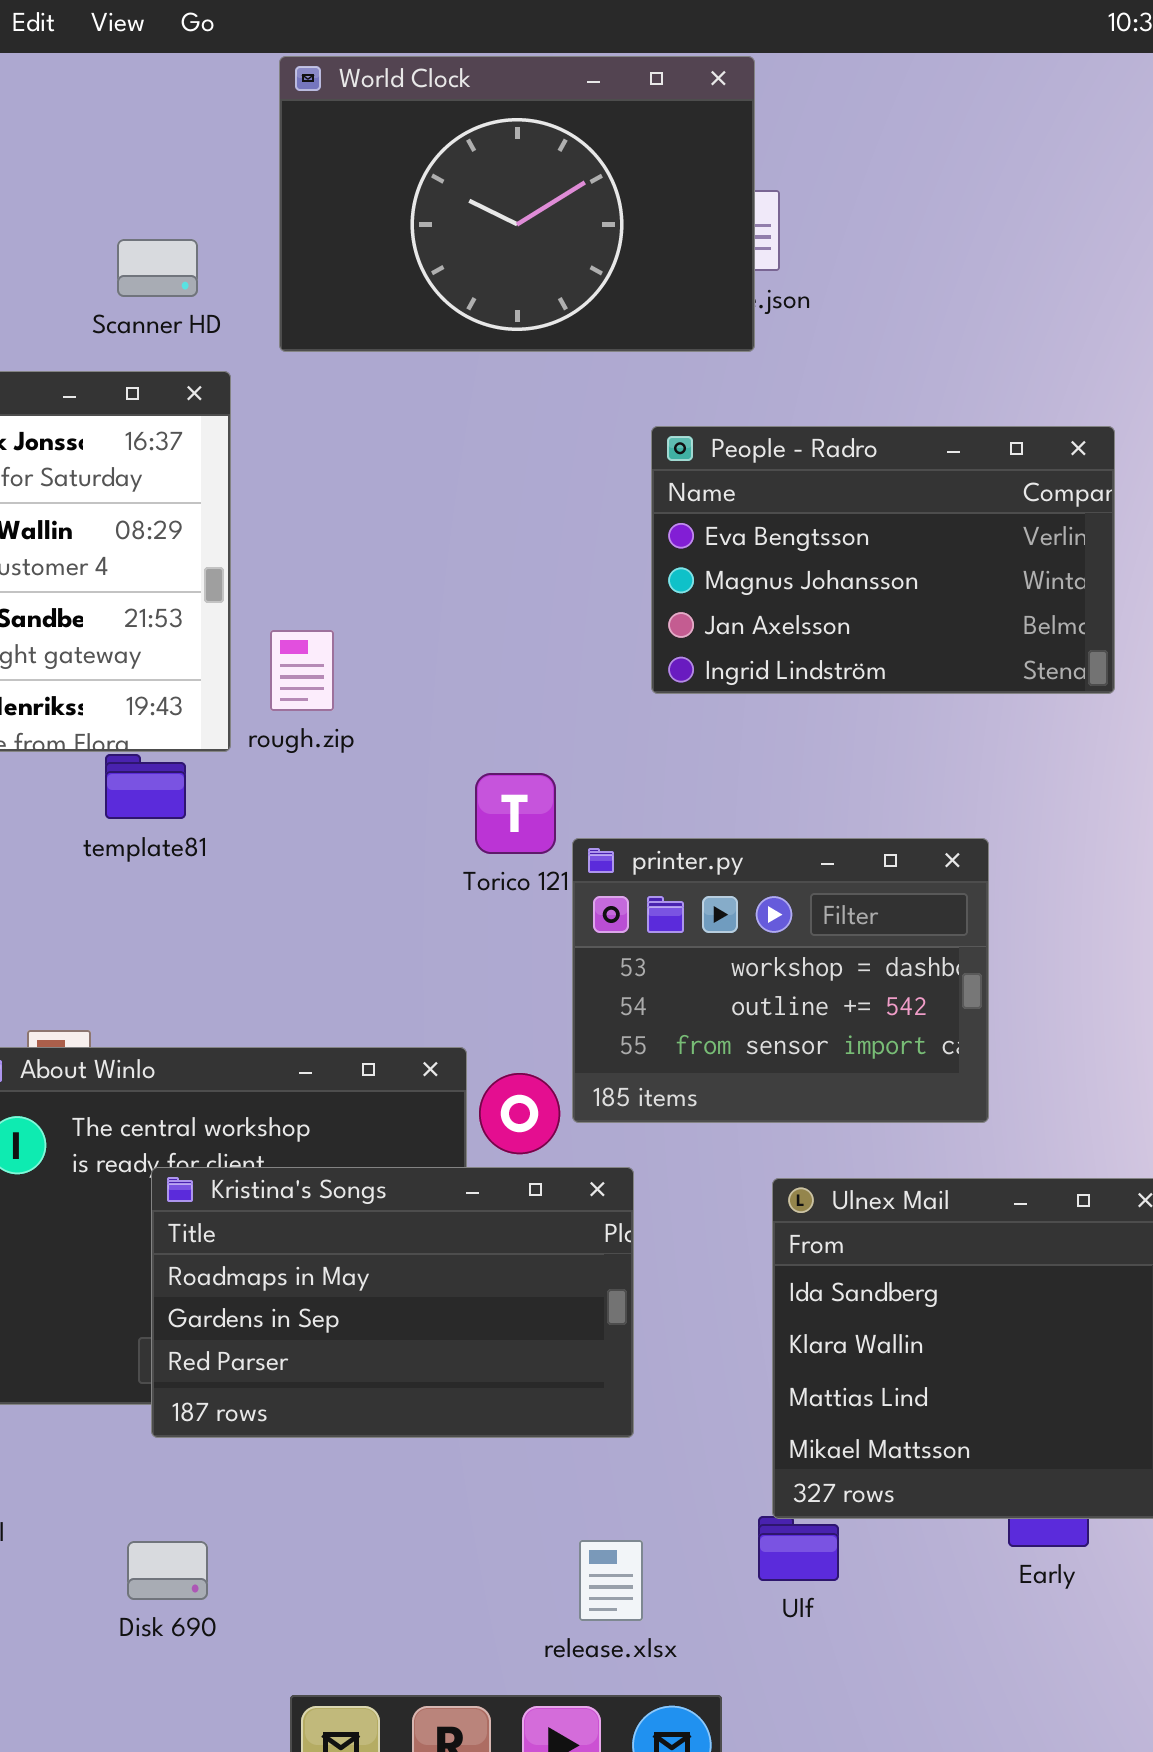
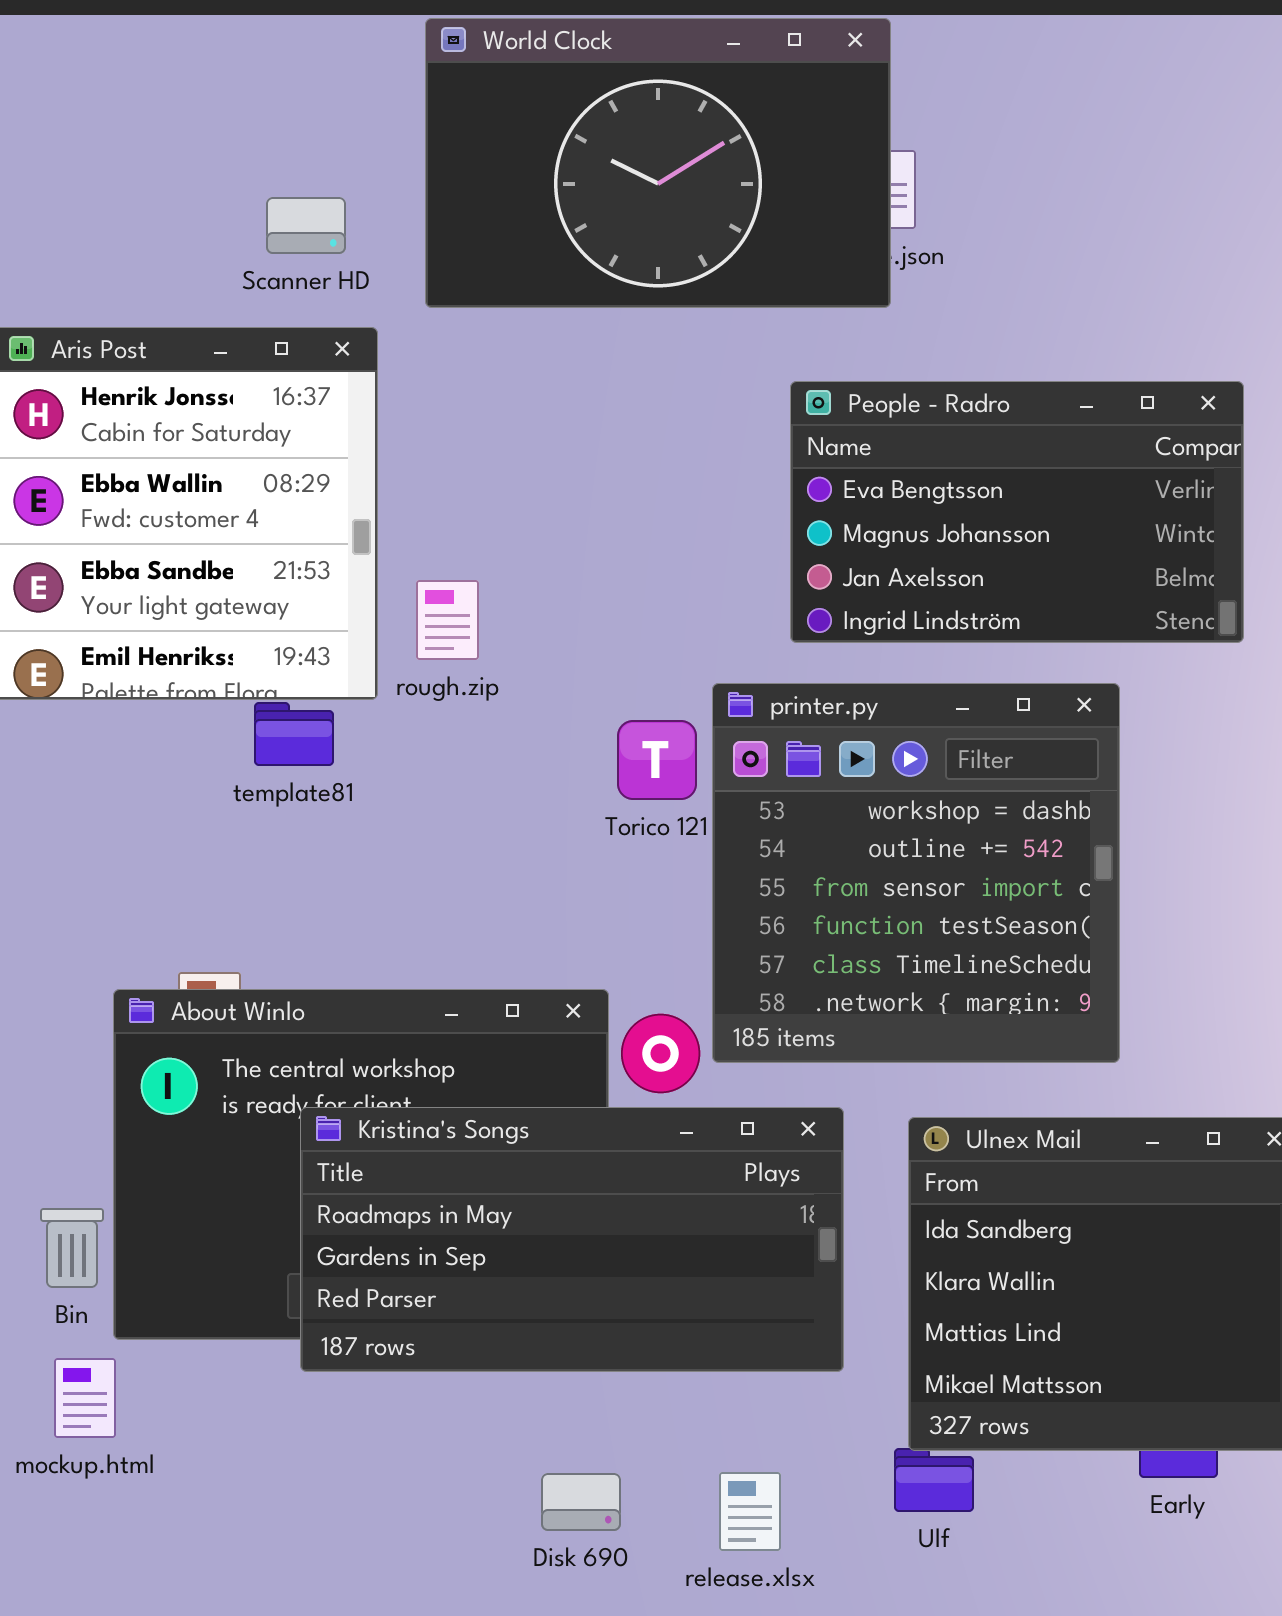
printer.py: [572,838,989,1123] -> [712,683,1120,1063], resized
Kristina's Songs: [151,1167,634,1438] -> [300,1107,844,1372], resized
Disk 690: [127,1541,208,1600] -> [541,1473,621,1531], moved

